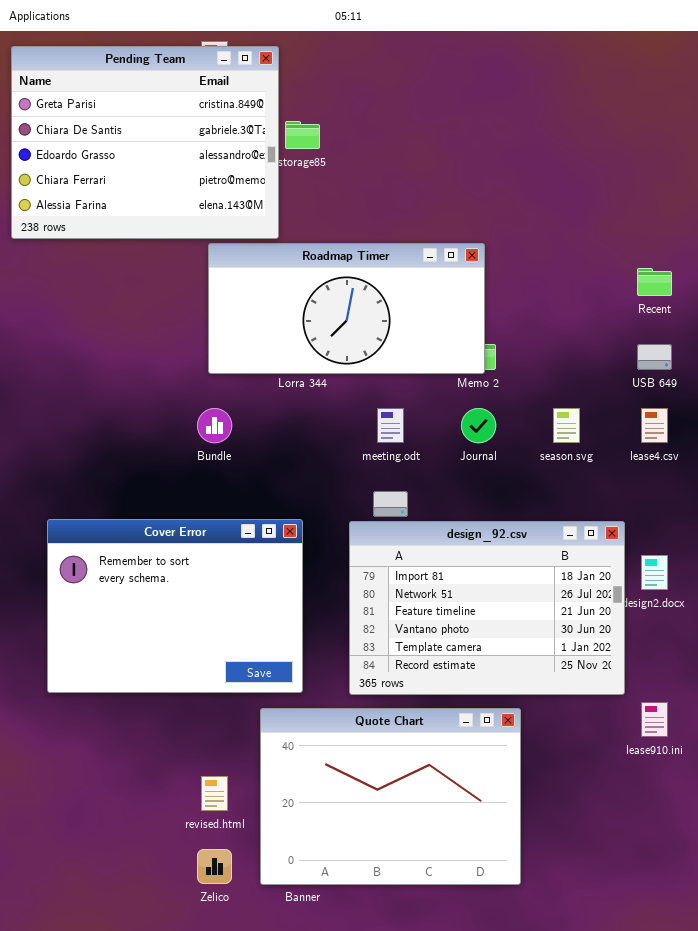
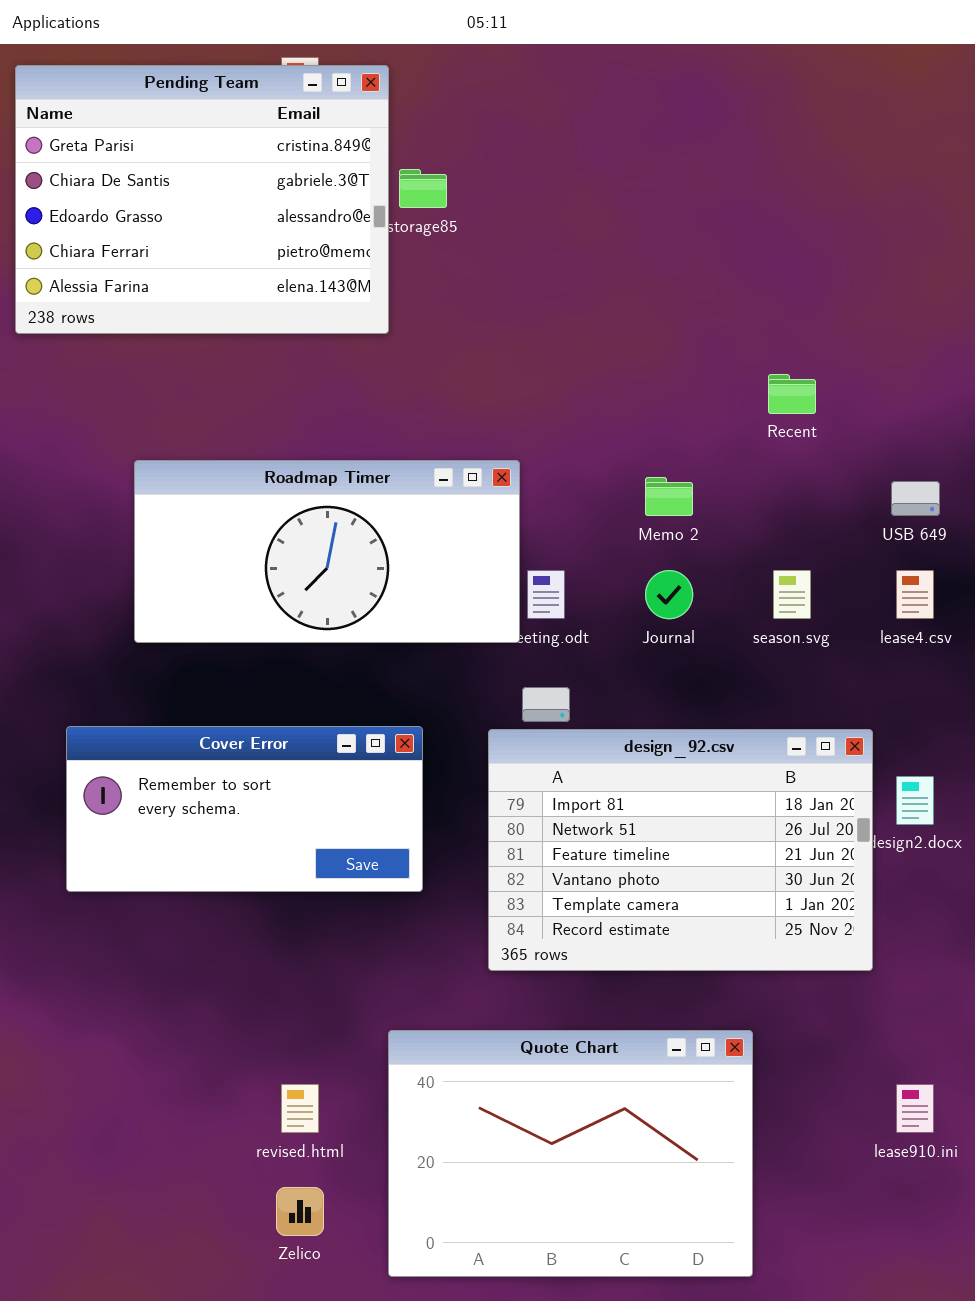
Roadmap Timer: [208,243,485,374] -> [134,460,520,643], moved
Recent: [637,268,672,296] -> [768,374,816,414], moved
Cover Error: [47,519,303,693] -> [66,726,423,892], resized
lease910.ini: [641,702,668,737] -> [896,1084,934,1133], moved
Quote Chart: [260,708,521,885] -> [388,1030,753,1277], moved

